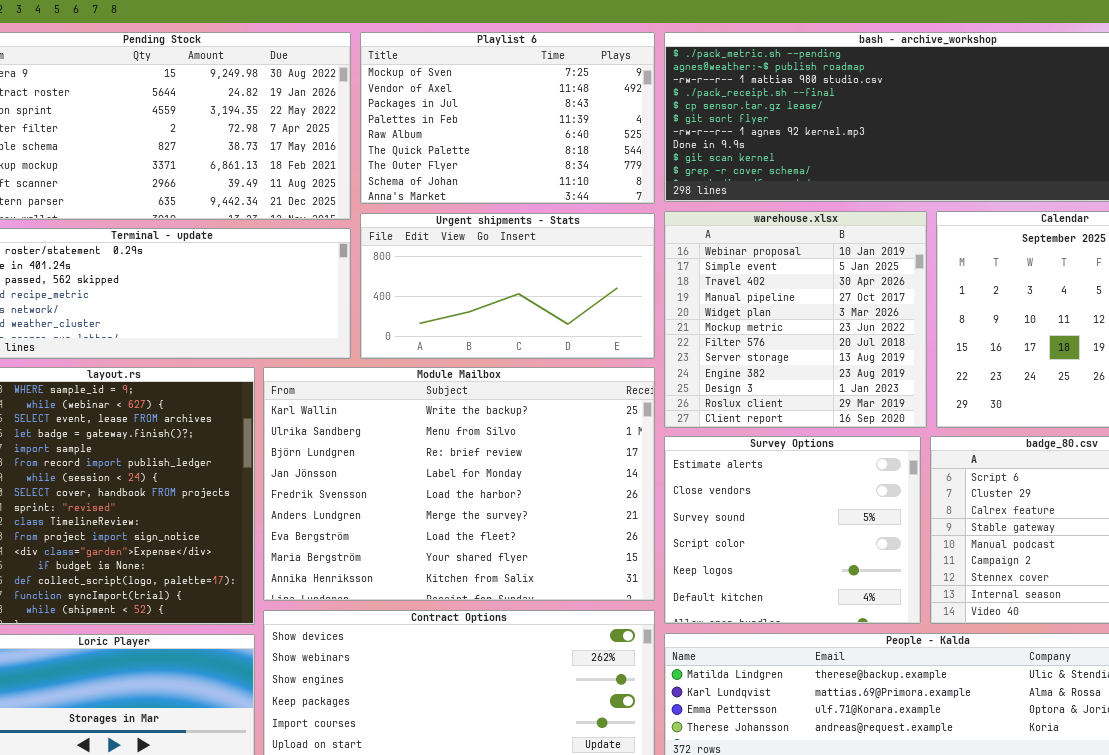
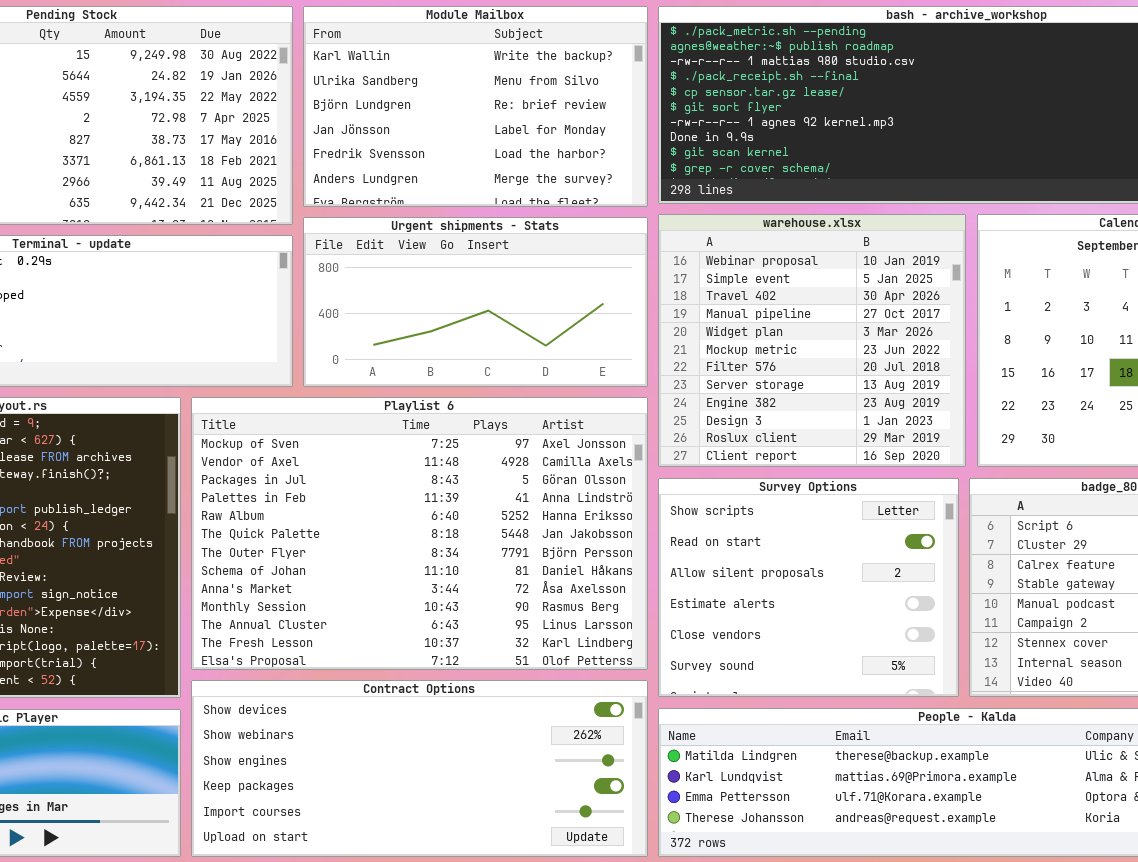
Playlist 6: [360,32,655,204] -> [191,397,648,670], moved, resized
Module Mailbox: [263,367,655,601] -> [303,6,648,207], moved, resized
Survey Options: [664,436,921,624] -> [658,478,959,697], scrolled up 3 rows

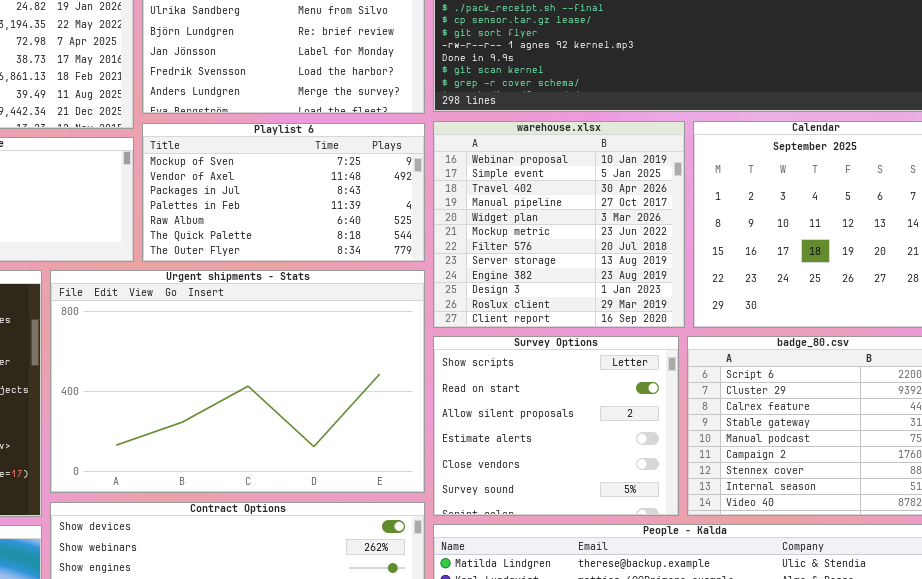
Urgent shipments - Stats: [303,217,648,387] -> [50,270,425,493], moved, resized
Playlist 6: [191,397,648,670] -> [142,123,425,262], moved, resized

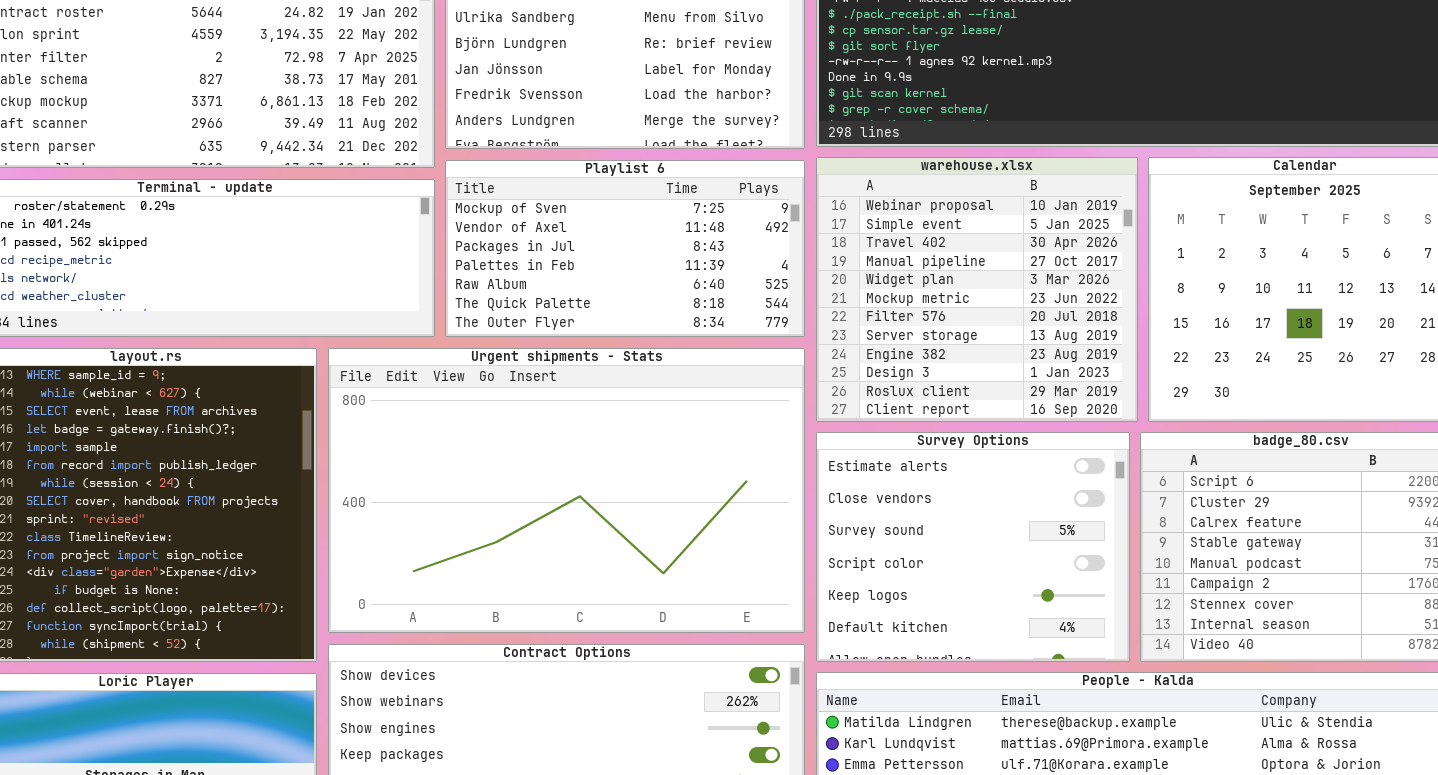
Survey Options: [433,336,679,516] -> [816,432,1130,662], scrolled down 3 rows

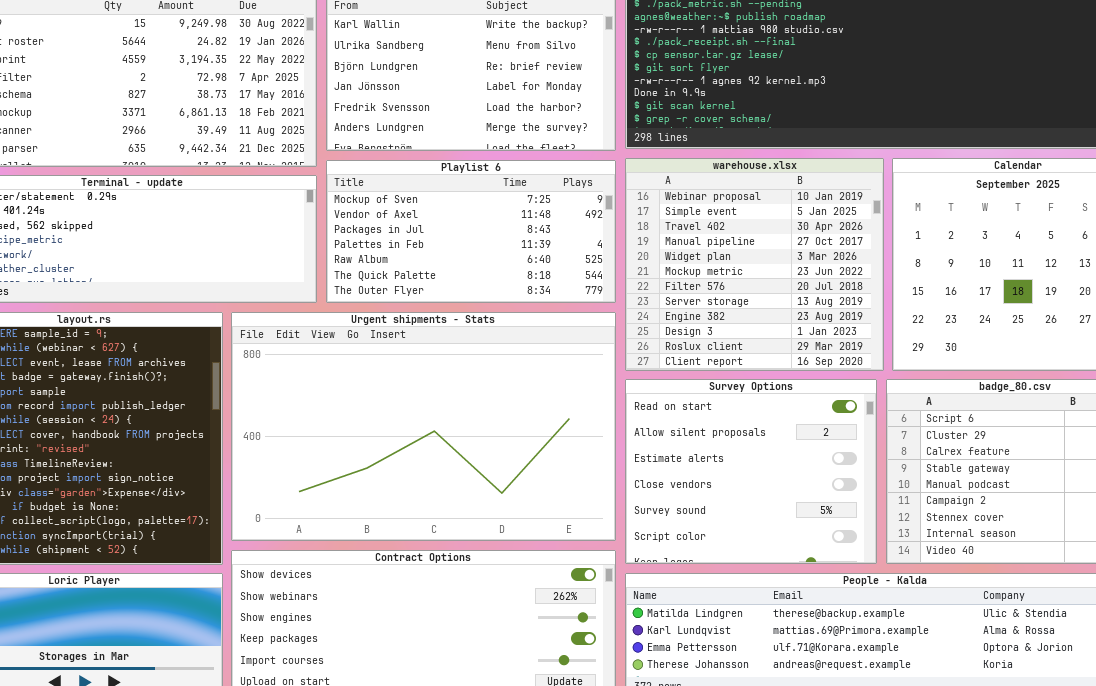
Survey Options: [816,432,1130,662] -> [625,379,877,564], scrolled up 2 rows

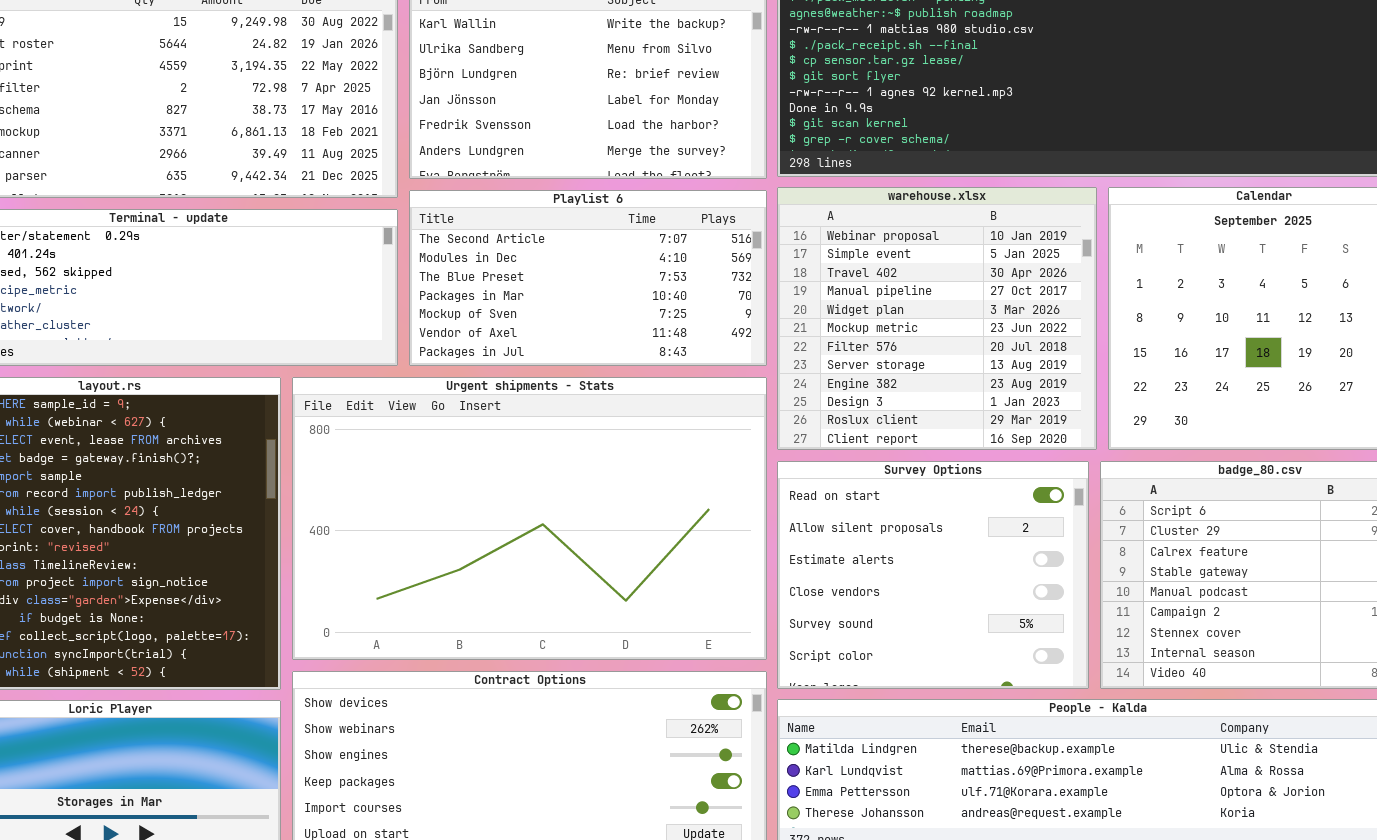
Playlist 6: [326,160,616,303] -> [409,190,767,366], scrolled up 4 rows

